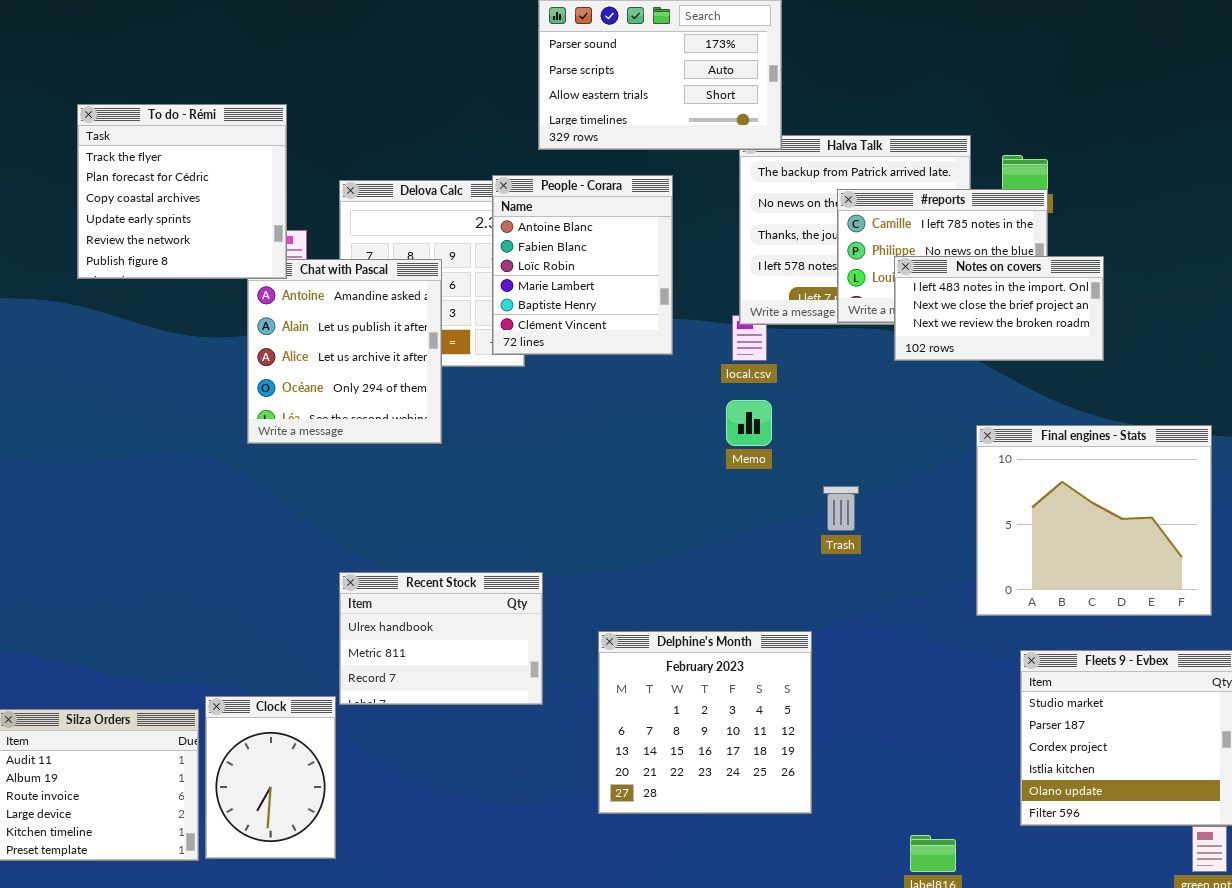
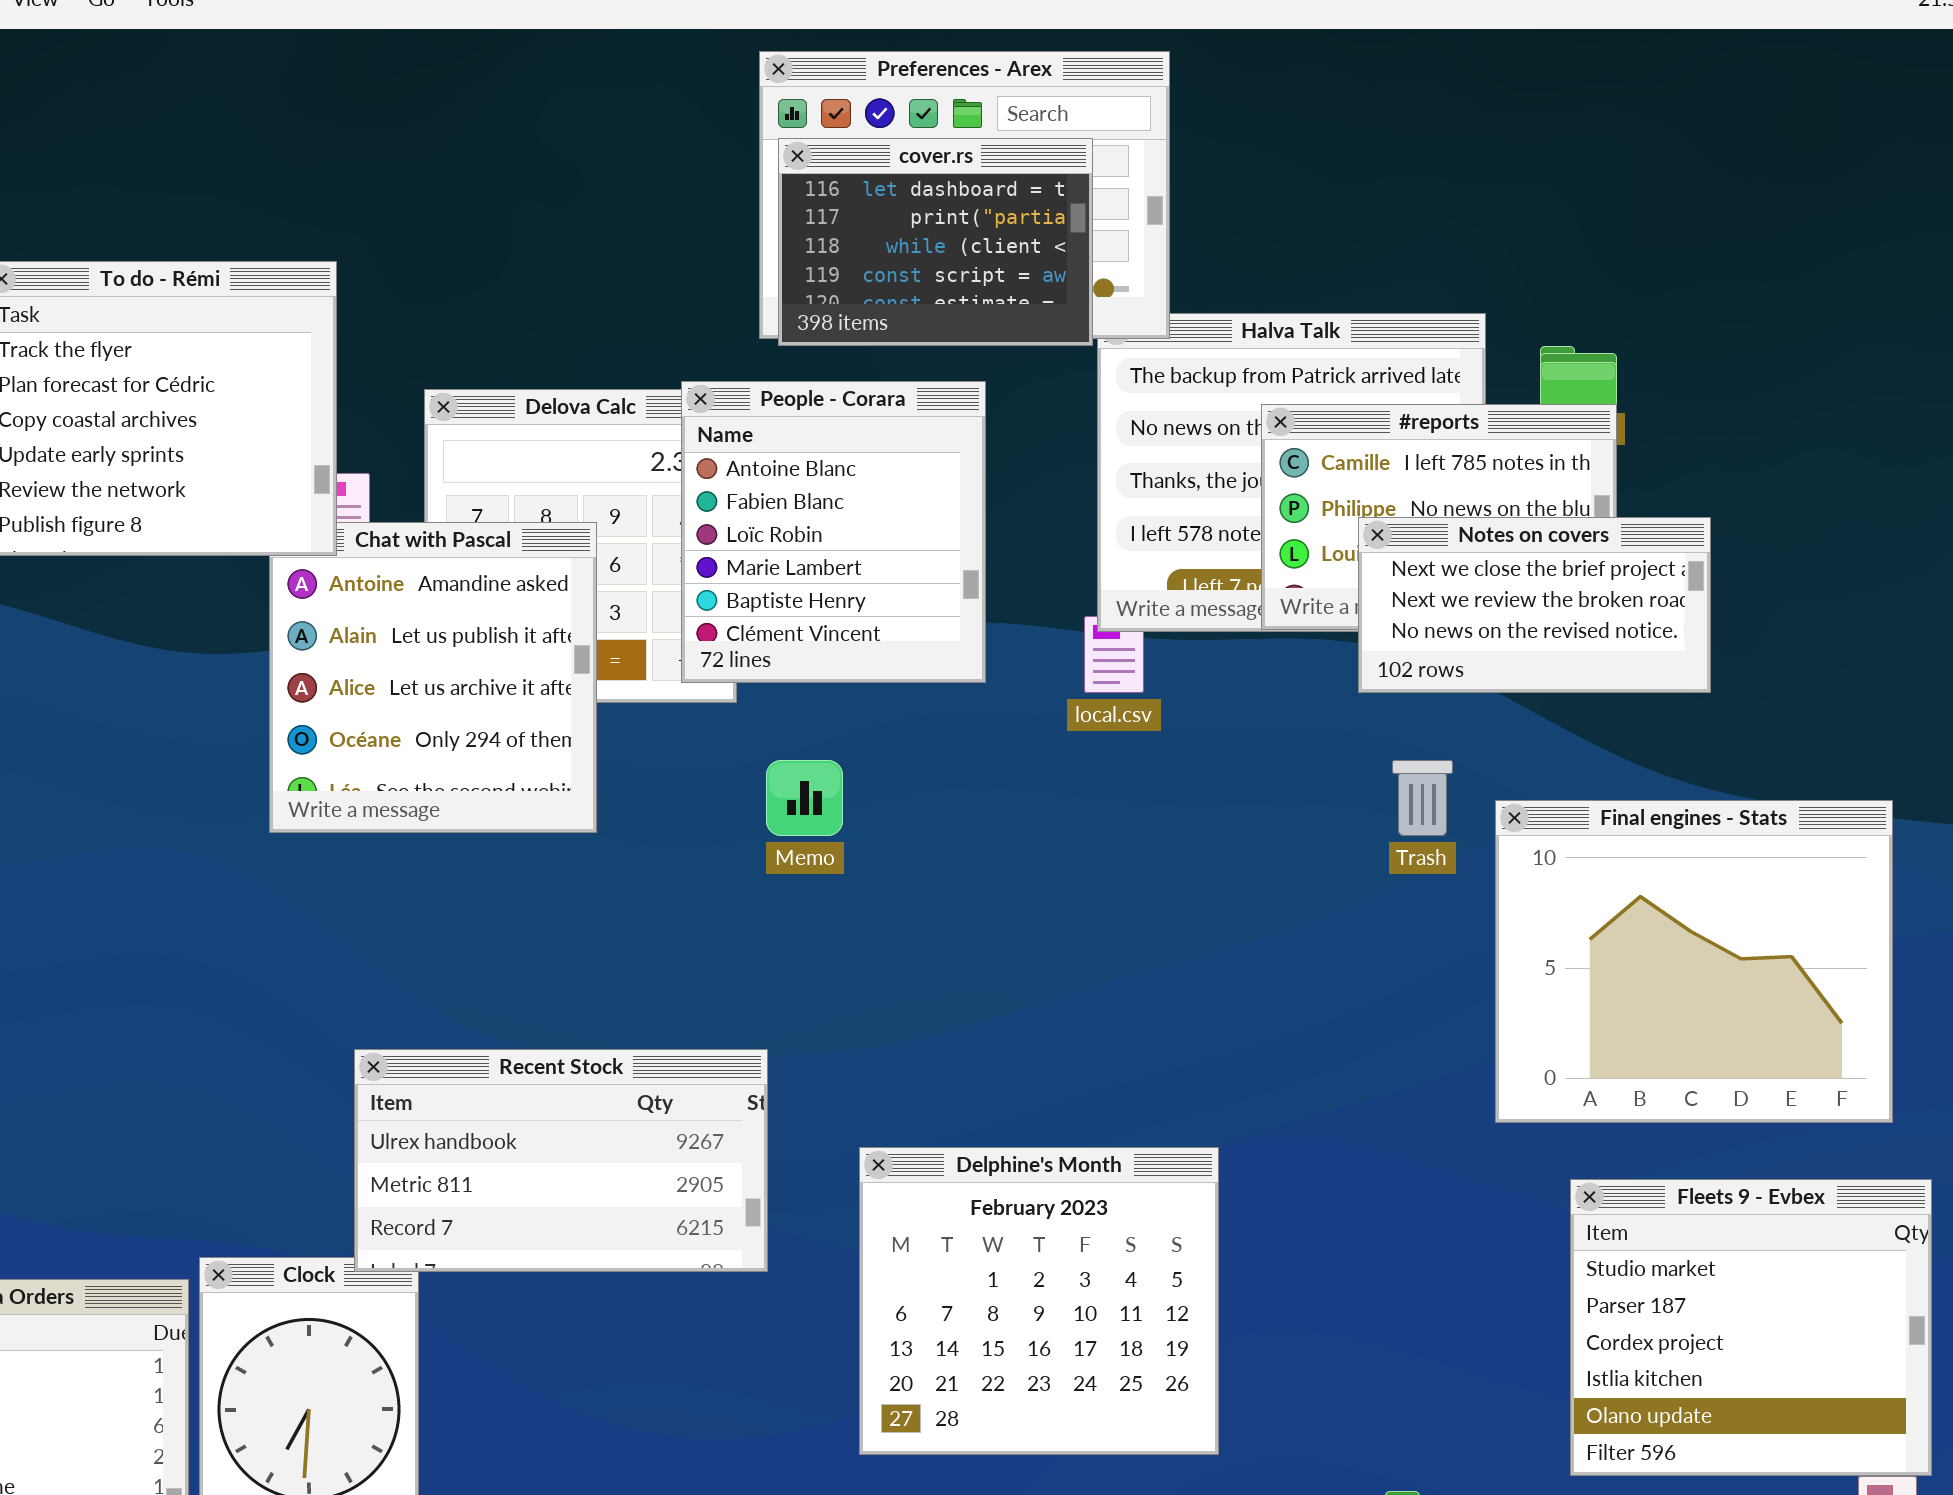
cover.rs: none -> [778,138,1093,346], opened
Notes on covers: [894,256,1104,361] -> [1358,517,1711,693], scrolled down 1 row
Memo: [726,400,772,446] -> [766,760,843,836], moved
Trash: [823,486,859,531] -> [1392,760,1453,836], moved
Recent Stock: [339,572,543,705] -> [354,1049,768,1272], resized

